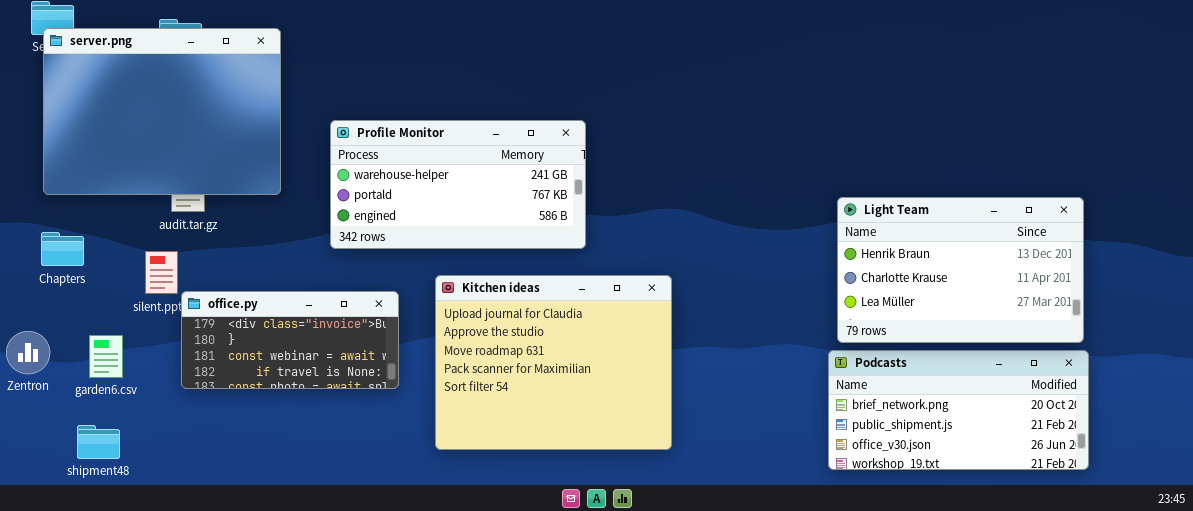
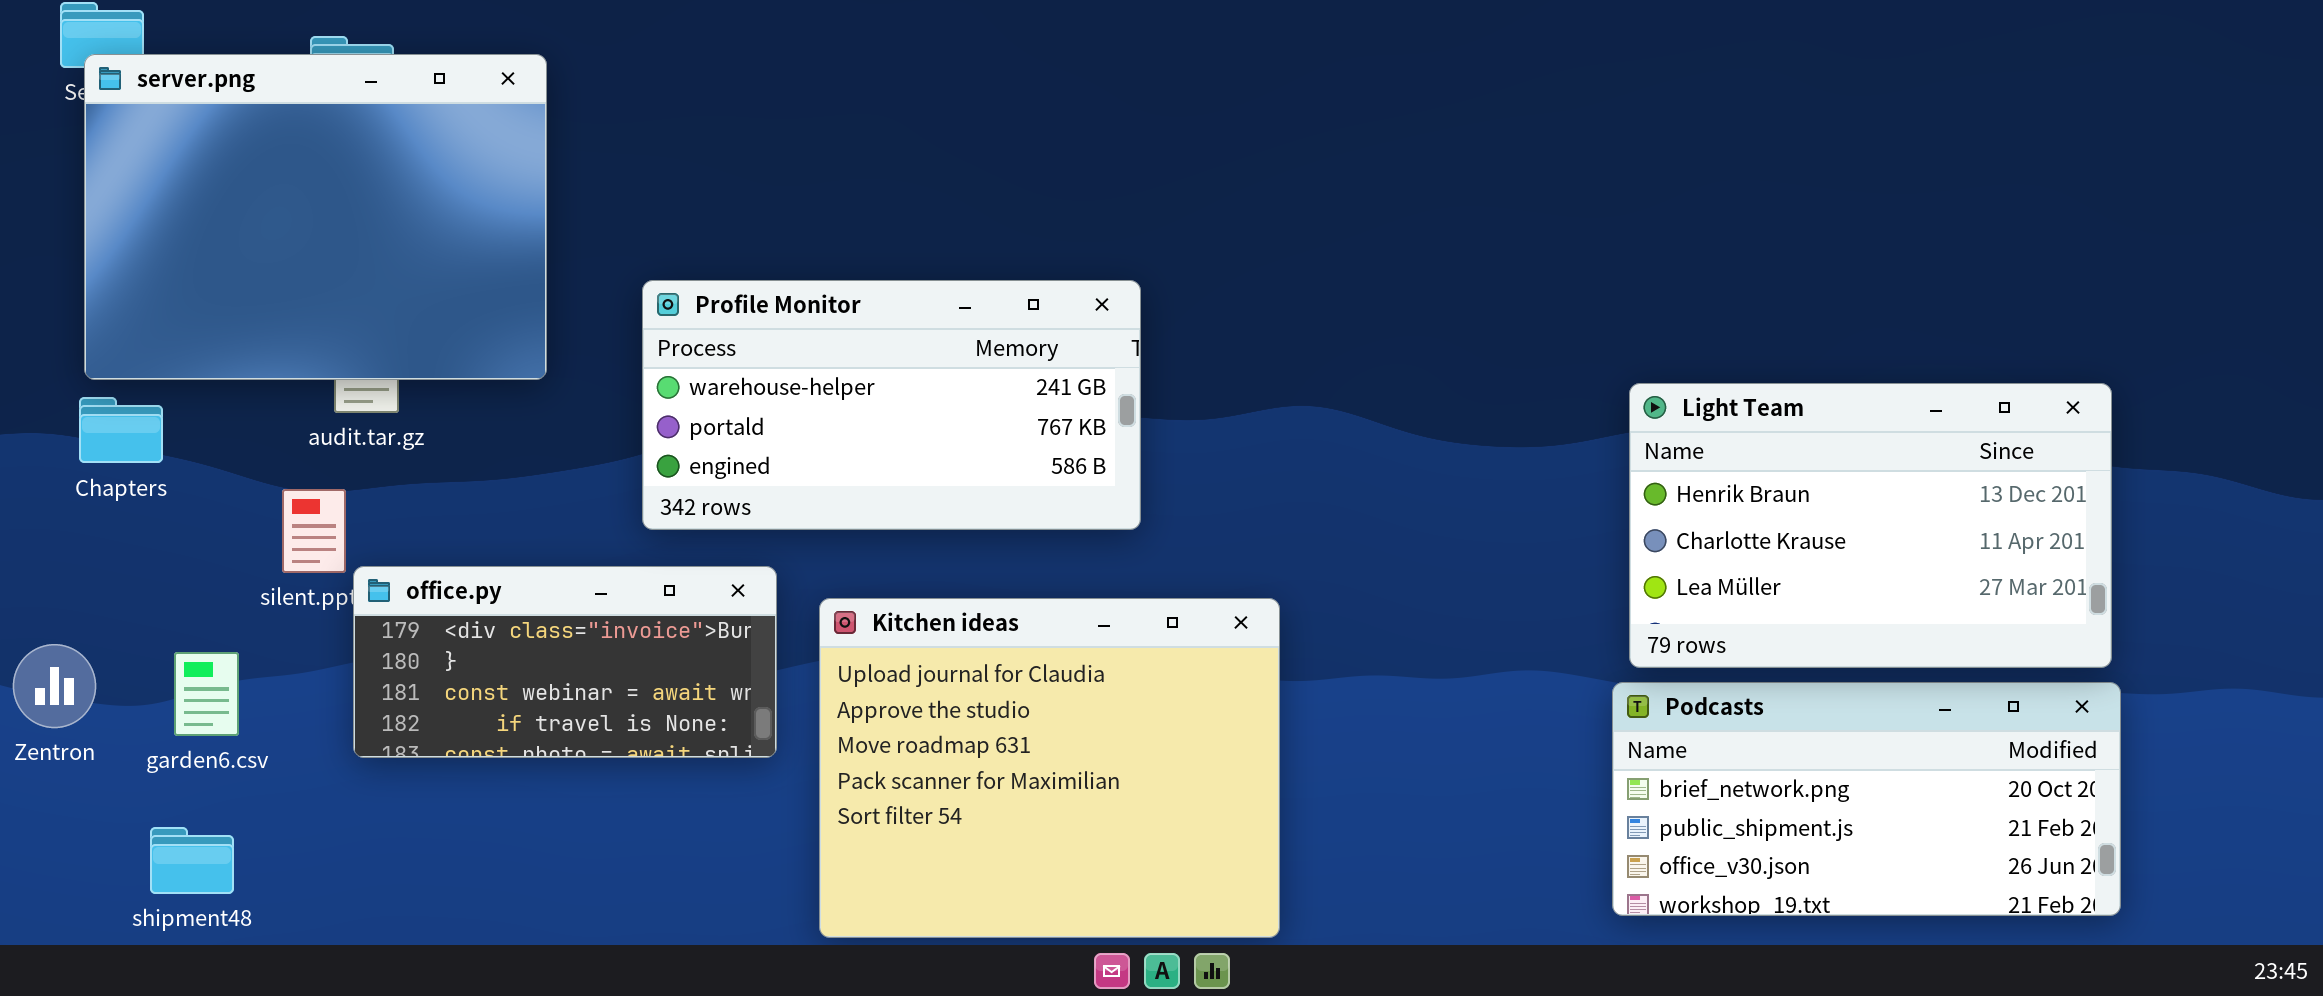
Profile Monitor: [330,120,586,249] -> [642,280,1141,530], moved
Chapters: [41,232,84,266] -> [79,397,163,463], moved
Kitchen ideas: [435,275,672,450] -> [819,598,1280,938], moved

